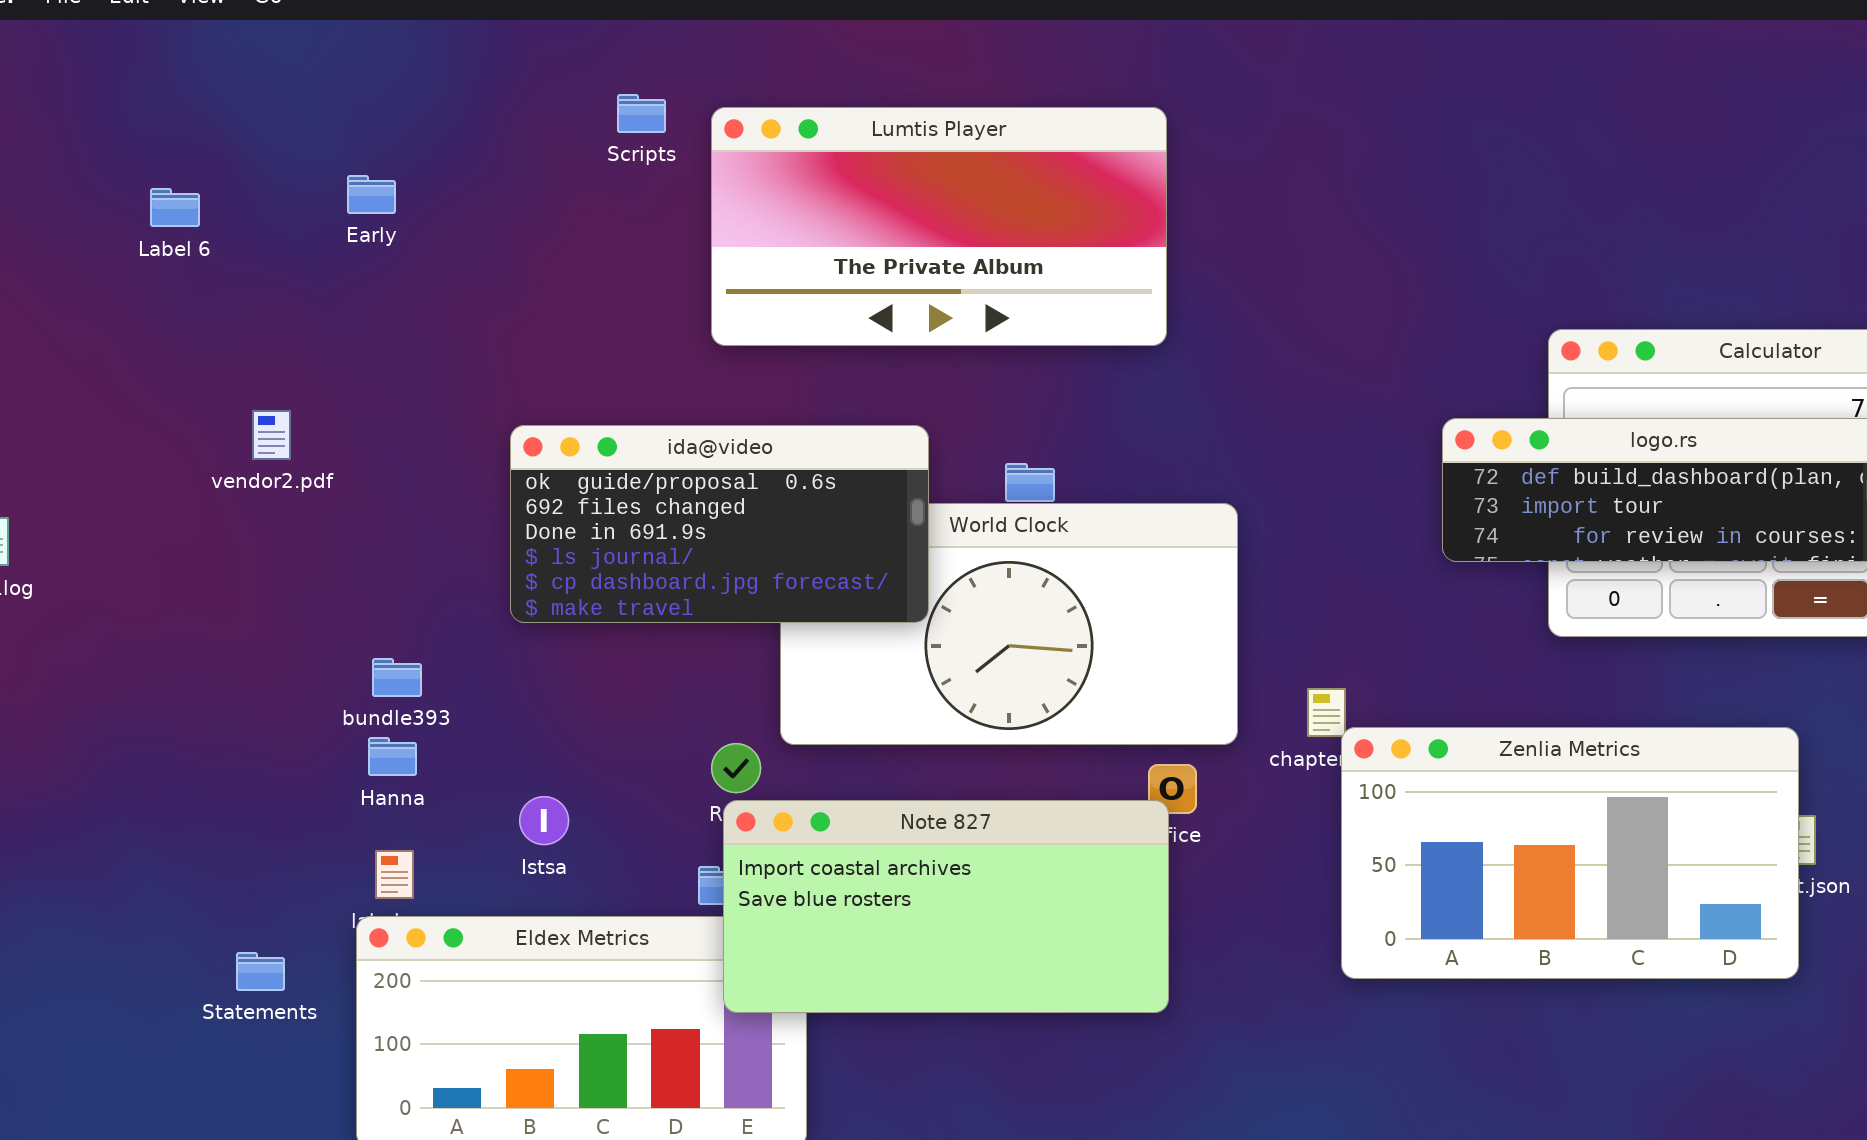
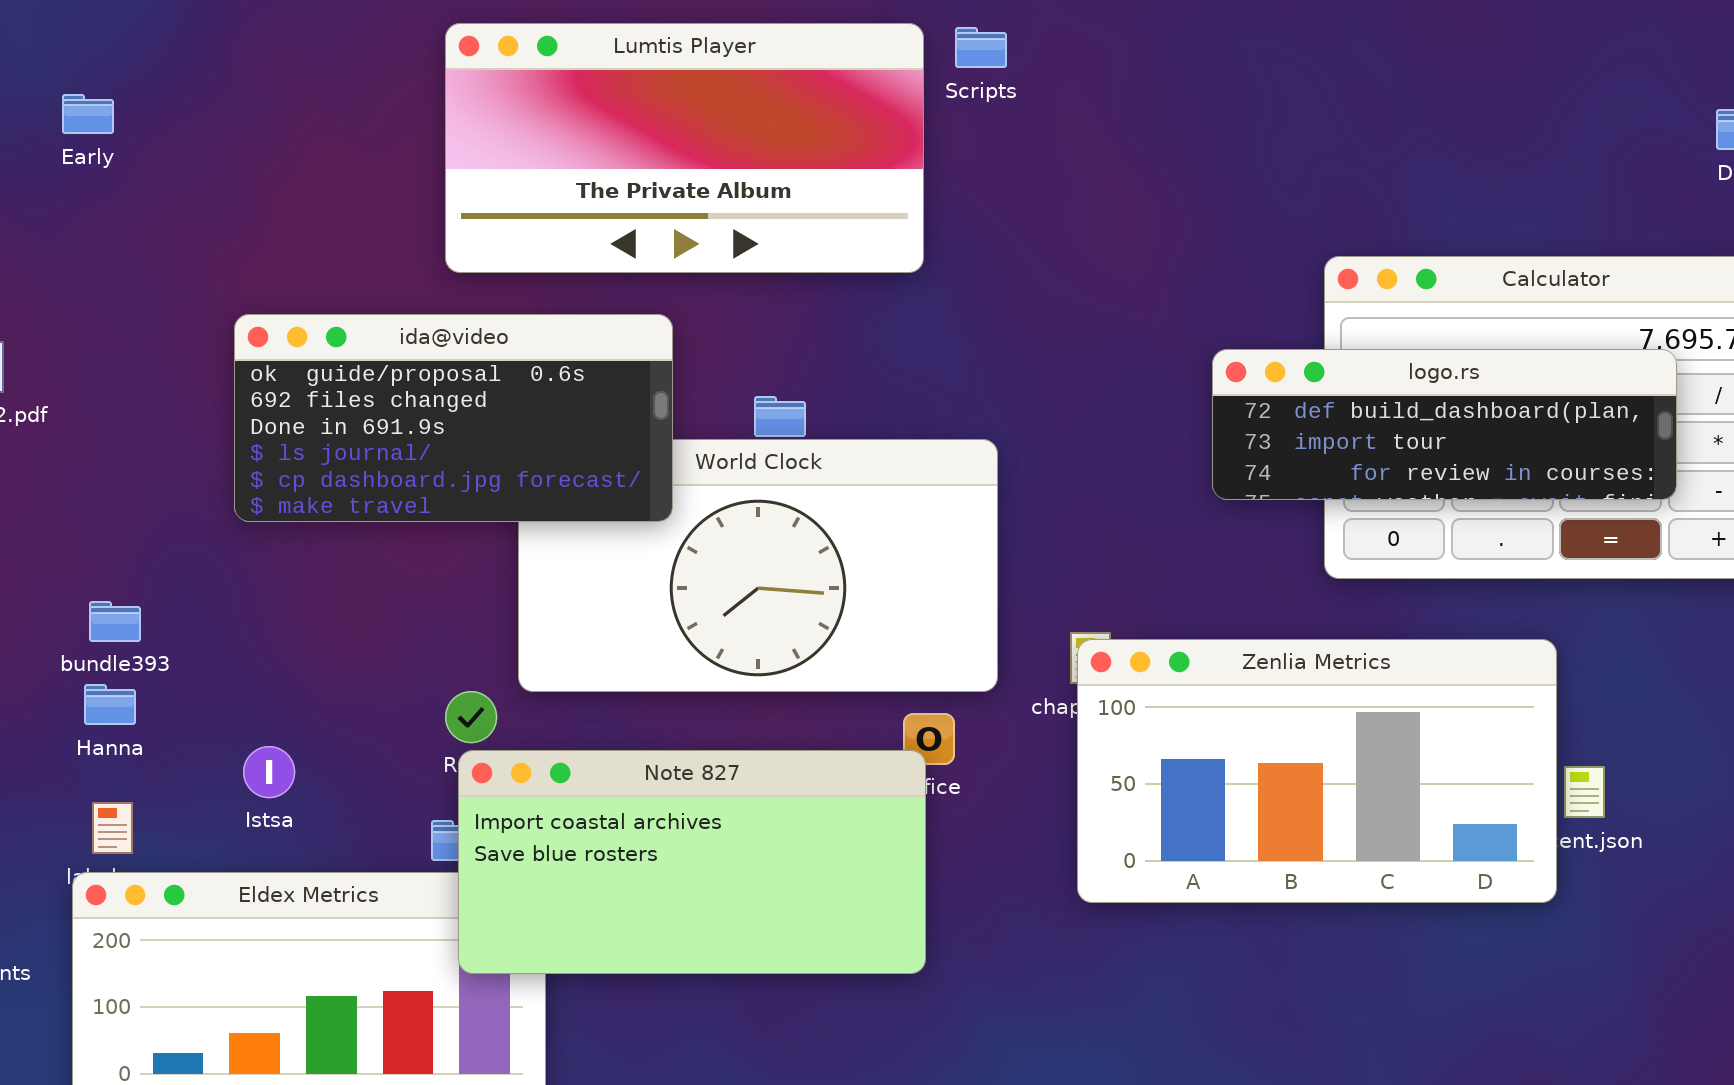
Scripts: [617,94,666,133] -> [955,27,1007,68], moved
ida@video: [510,425,929,623] -> [234,314,673,522], moved
Zenlia Metrics: [1341,727,1799,979] -> [1077,639,1557,903], moved

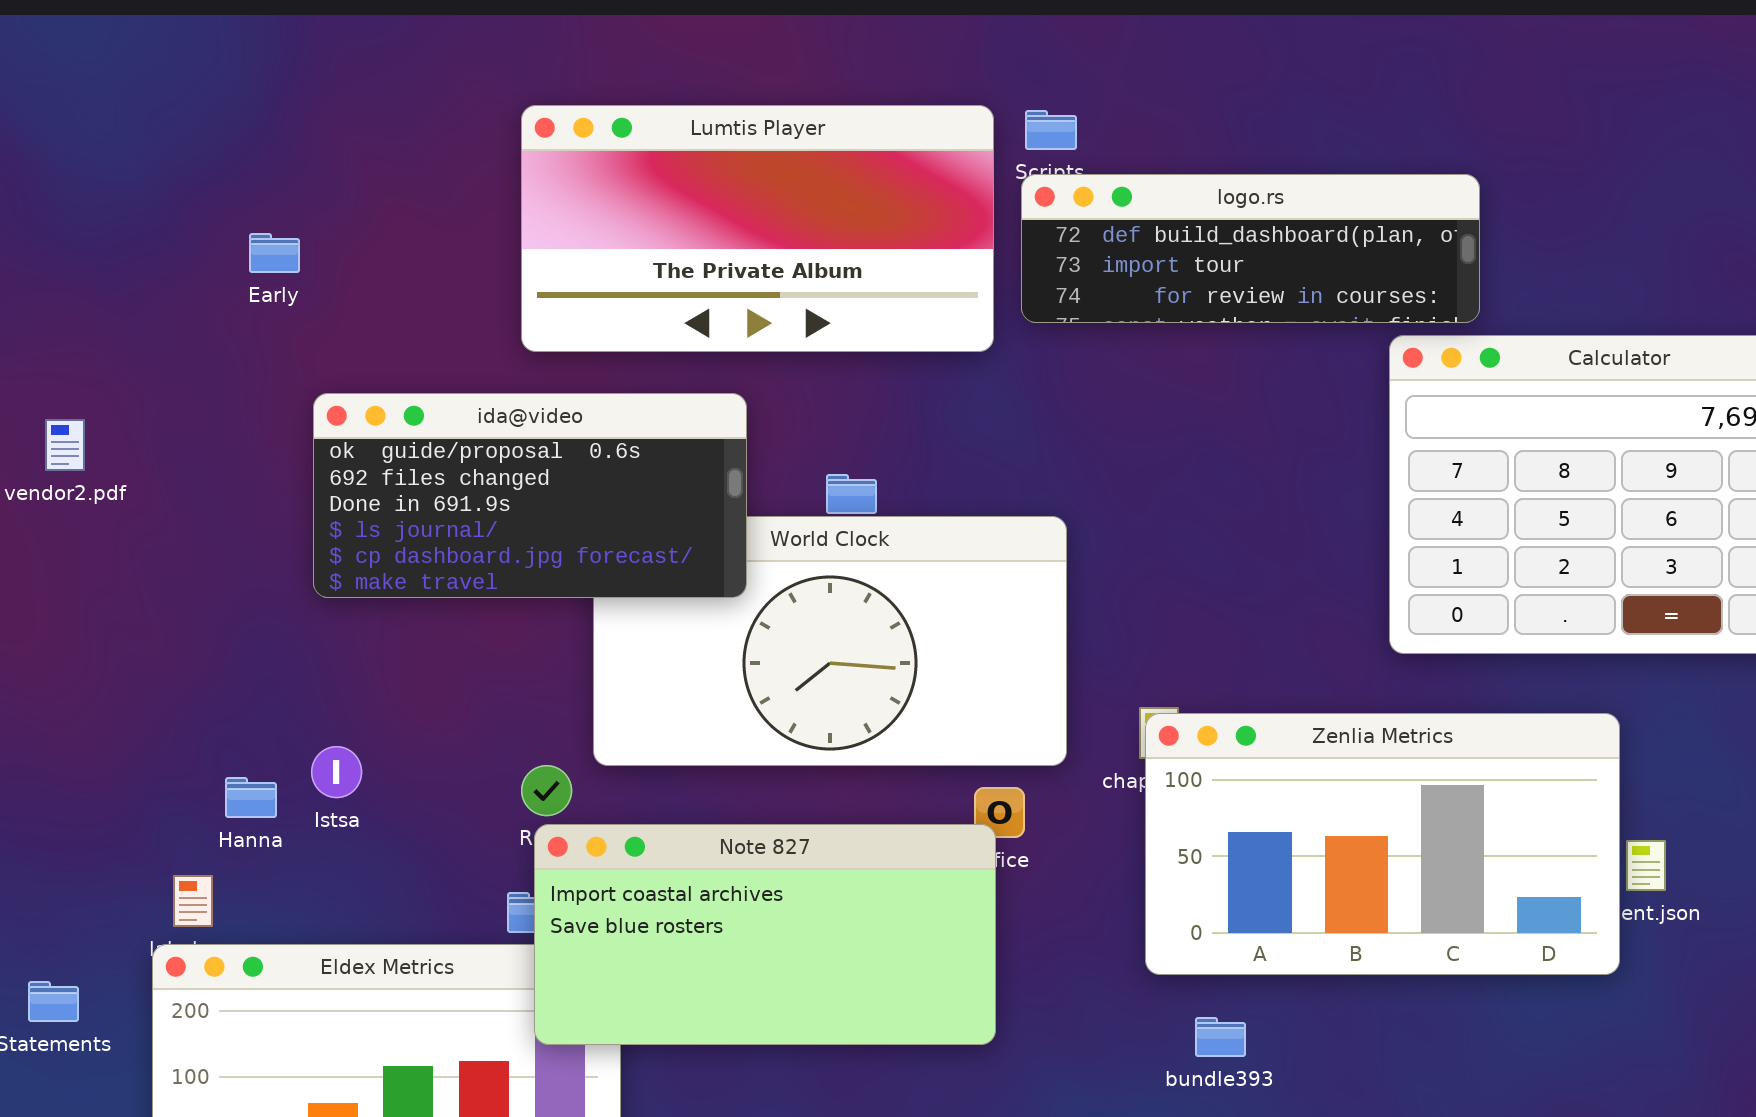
Early: [62,94,114,134] -> [249,233,300,273], moved
logo.rs: [1212,349,1677,500] -> [1021,174,1480,323], moved
bundle393: [89,601,141,642] -> [1195,1017,1246,1057], moved
Hanna: [84,684,136,725] -> [225,777,277,818], moved
Istsa: [243,746,295,798] -> [311,746,362,798], moved

